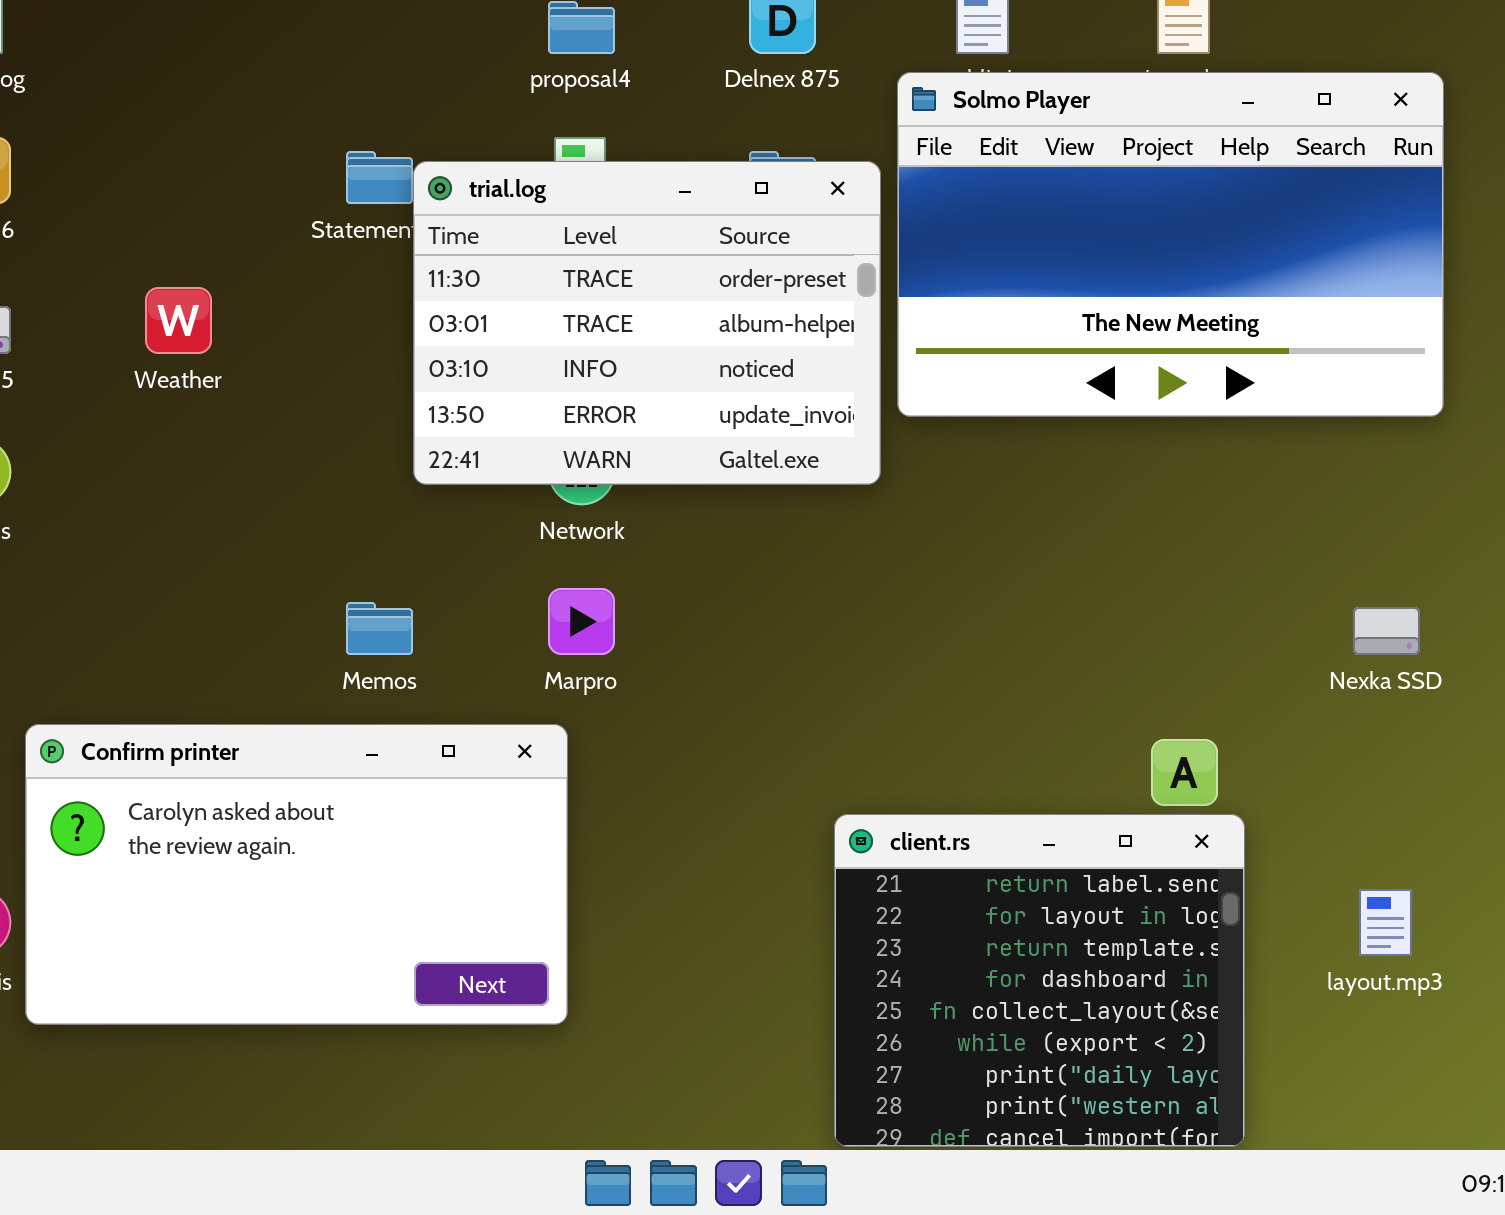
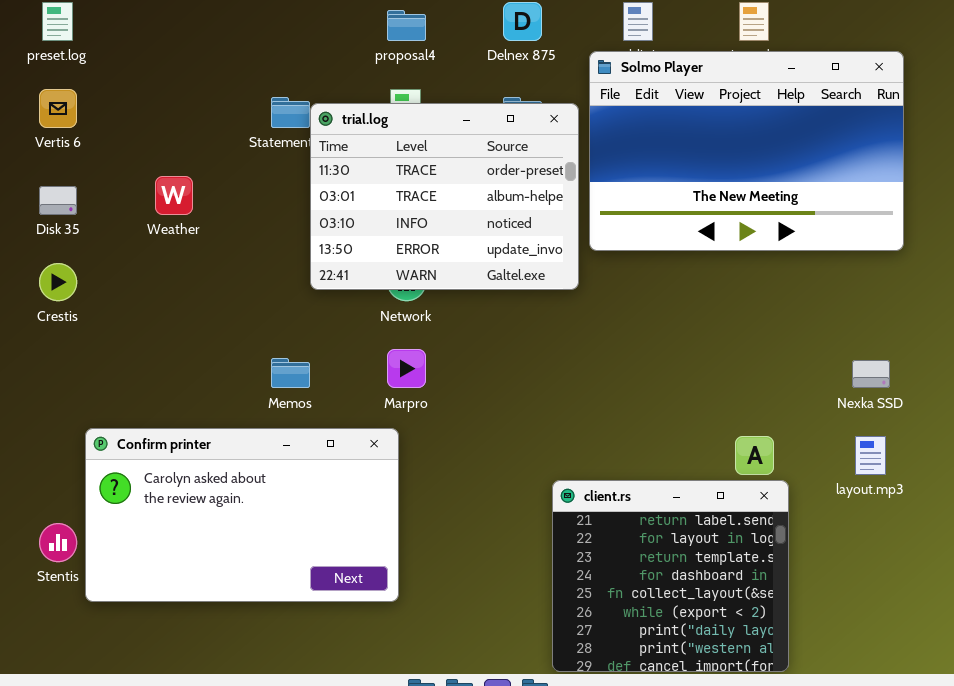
layout.mp3: [1359,889,1412,956] -> [855,436,886,475], moved

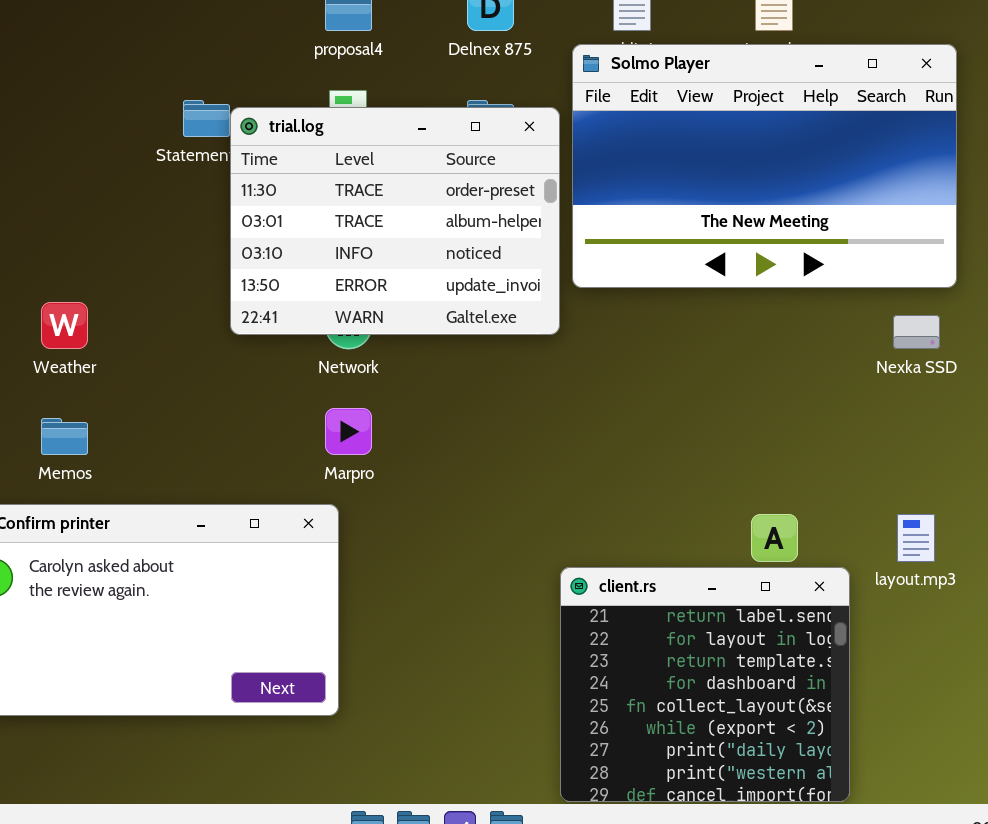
Weather: [155,176,193,215] -> [41,302,88,349], moved
Memos: [271,358,310,388] -> [41,418,88,455], moved
Nexka SSD: [852,360,890,388] -> [893,315,940,349], moved
client.rs: [552,480,789,672] -> [560,567,850,802], moved

